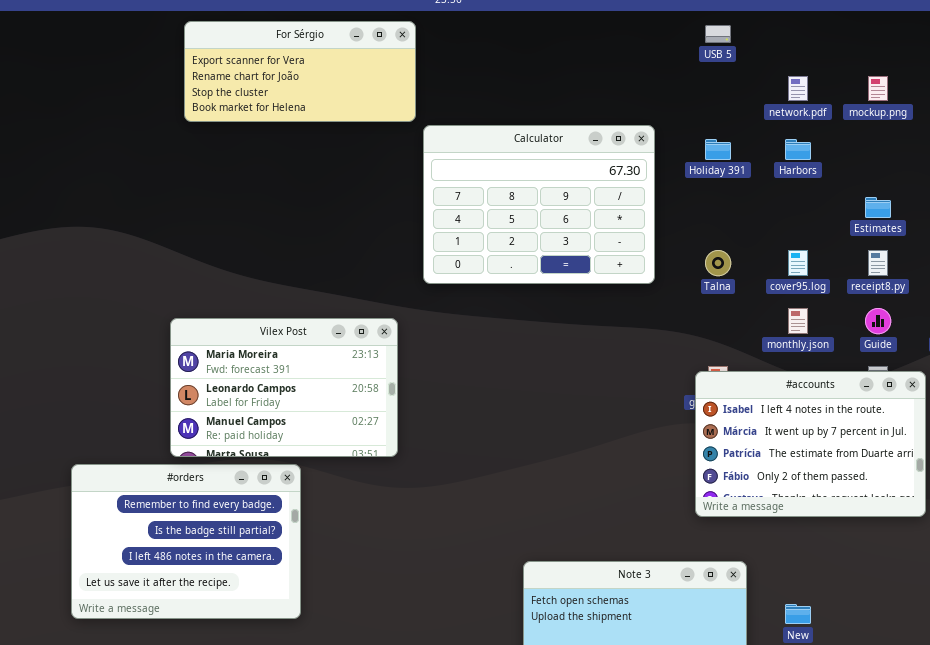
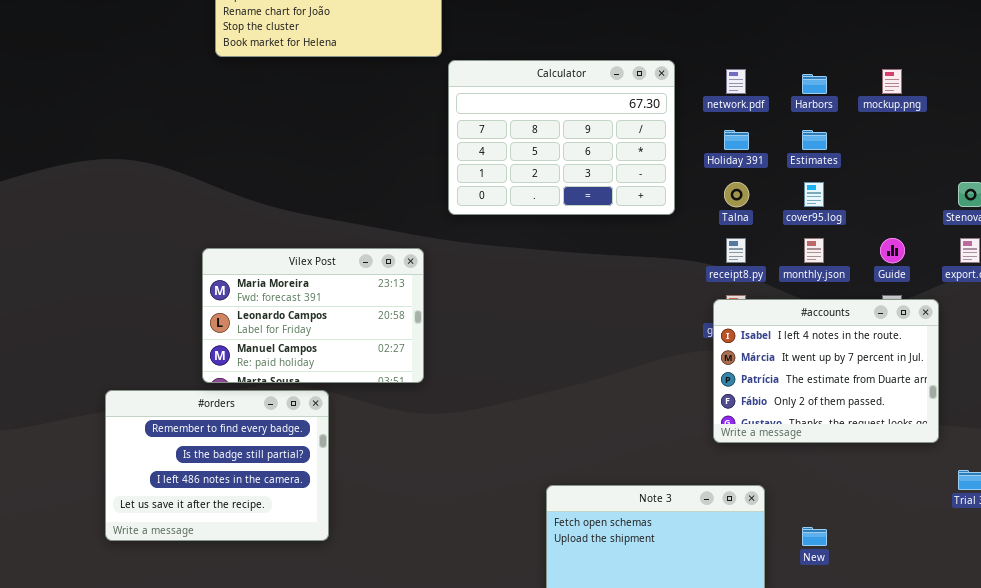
network.pdf: [788,76,808,101] -> [726,69,746,94], moved
mockup.png: [868,76,888,101] -> [882,69,902,94], moved
Holiday 391: [705,139,731,160] -> [724,130,749,150], moved
Estimates: [865,197,891,218] -> [802,130,827,150], moved
receipt8.py: [868,250,888,276] -> [726,238,746,263], moved

